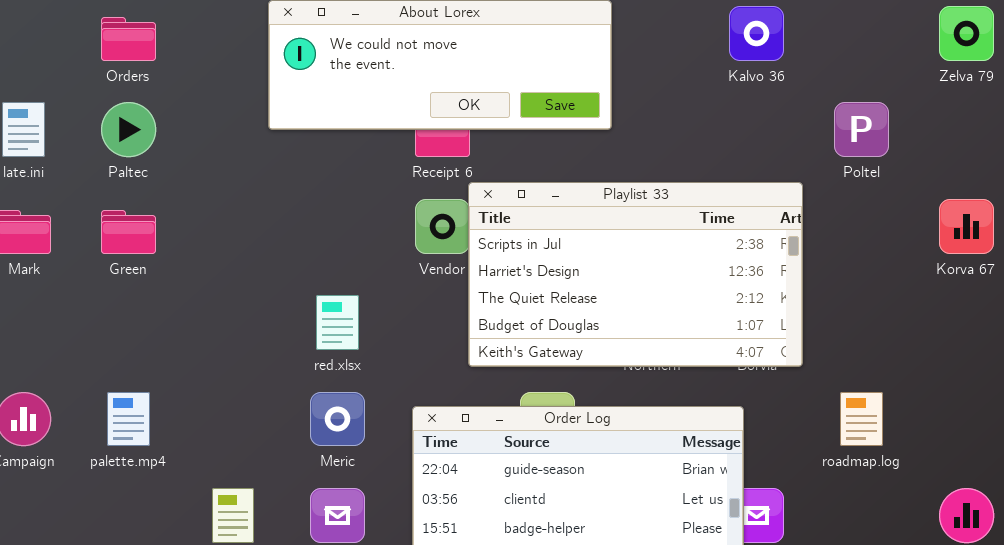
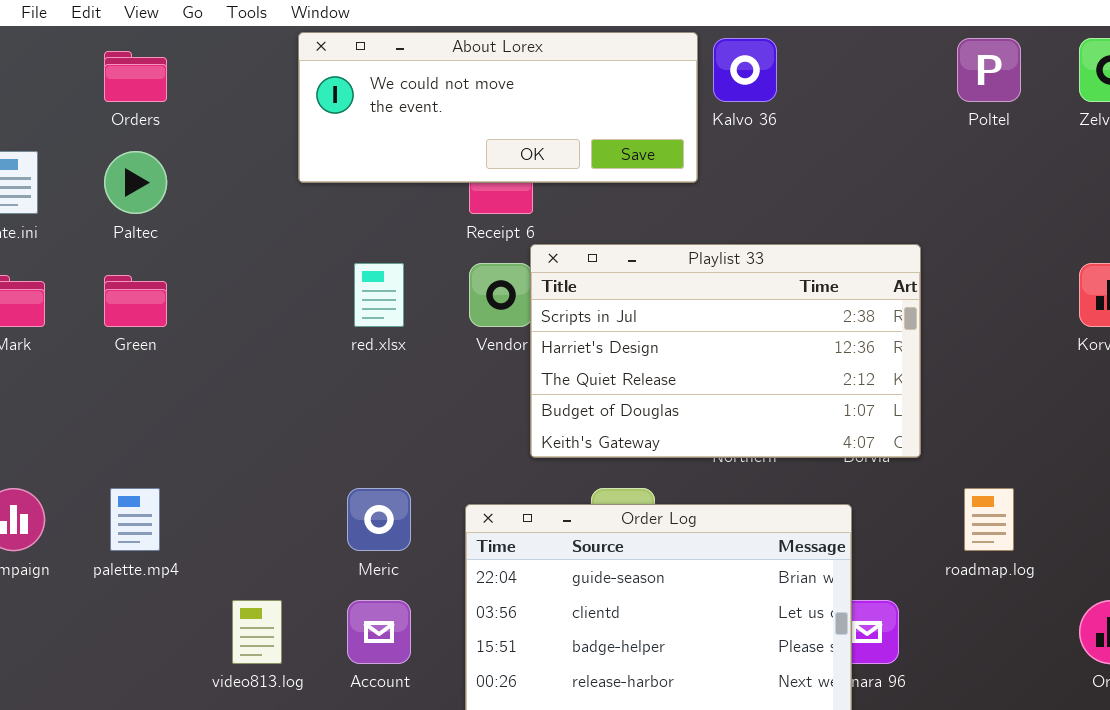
Kalvo 36: [729,6,784,61] -> [713,38,777,102], moved
Poltel: [834,102,889,157] -> [957,38,1021,102], moved
red.xlsx: [316,295,359,350] -> [354,263,404,327], moved

